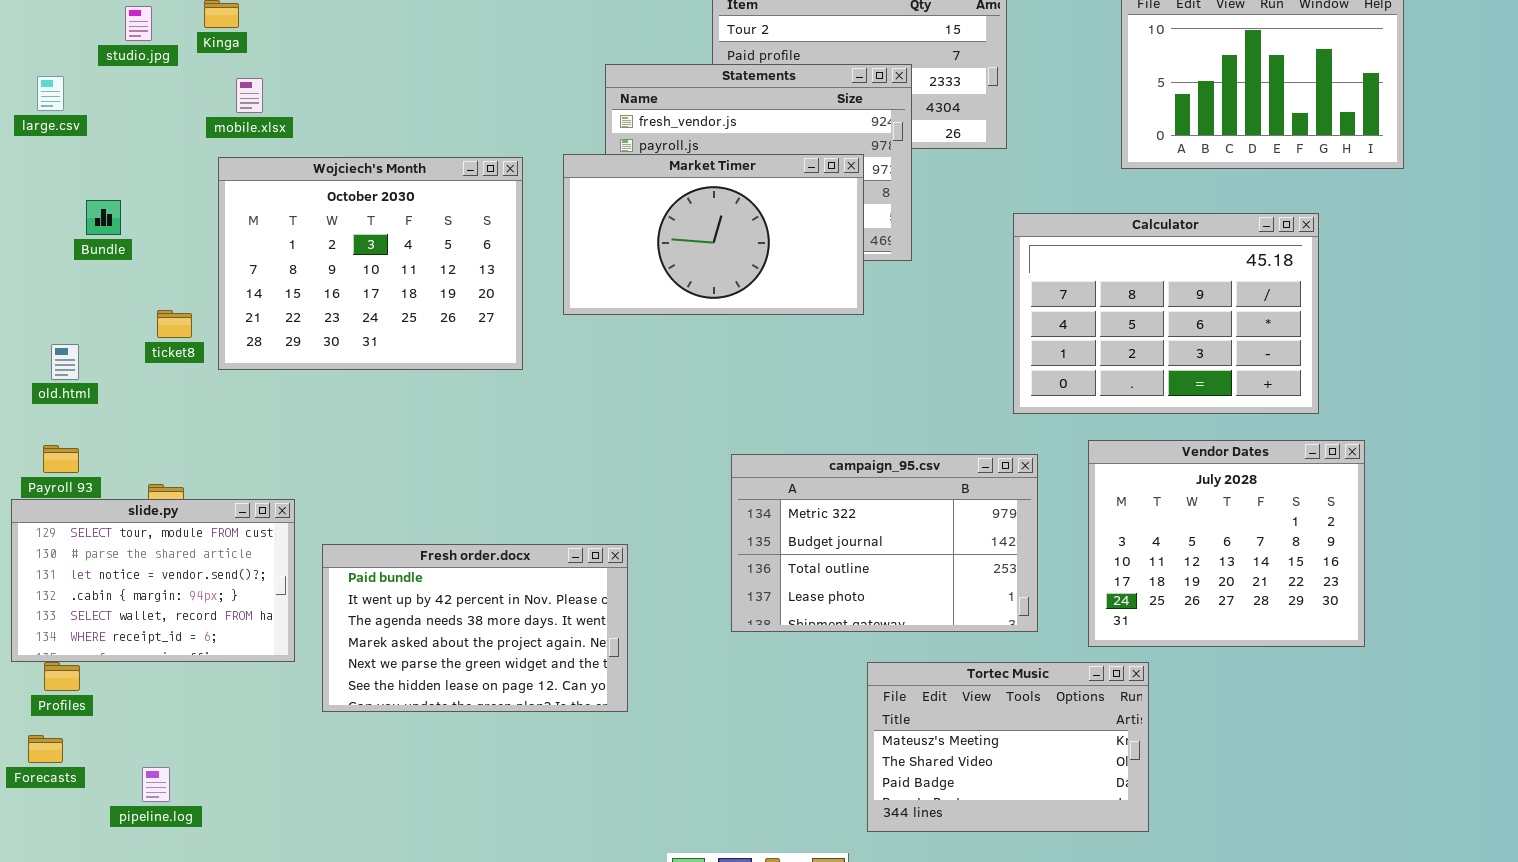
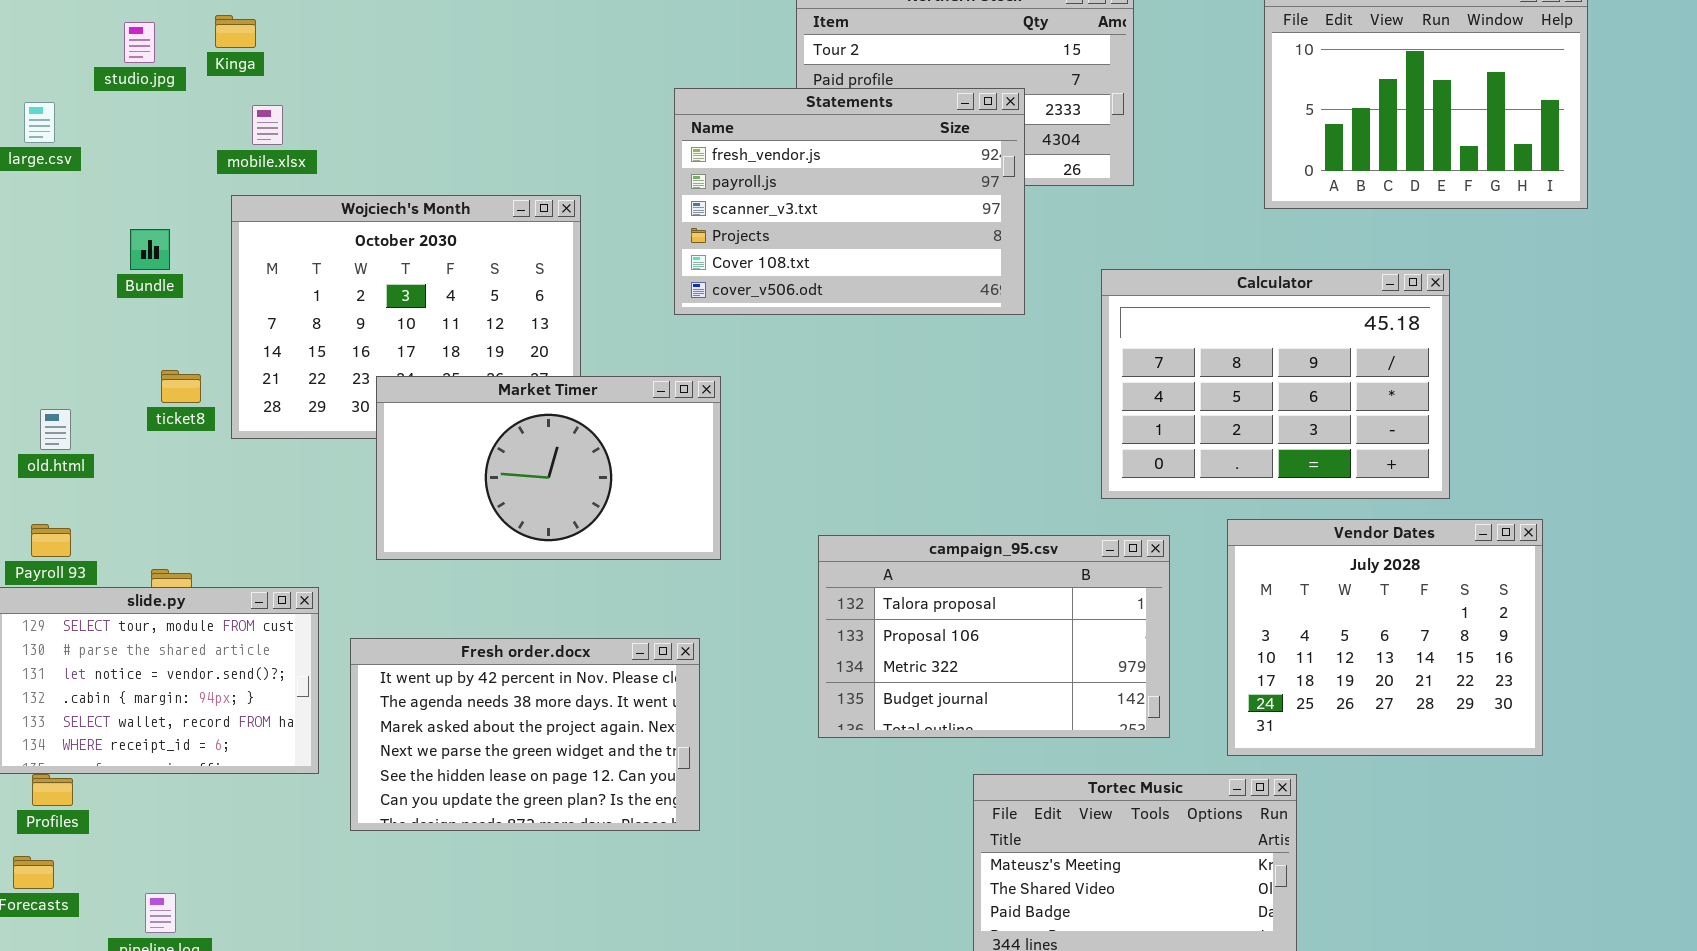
Market Timer: [563,154,864,315] -> [376,376,721,560], moved
Bundle: [86,200,121,235] -> [130,229,170,270], moved
Calculator: [1013,213,1319,414] -> [1101,269,1450,499], moved
campaign_95.csv: [731,454,1038,632] -> [818,535,1170,738], scrolled up 2 rows
Fresh order.docx: [322,544,628,712] -> [350,638,700,831], scrolled down 1 row

